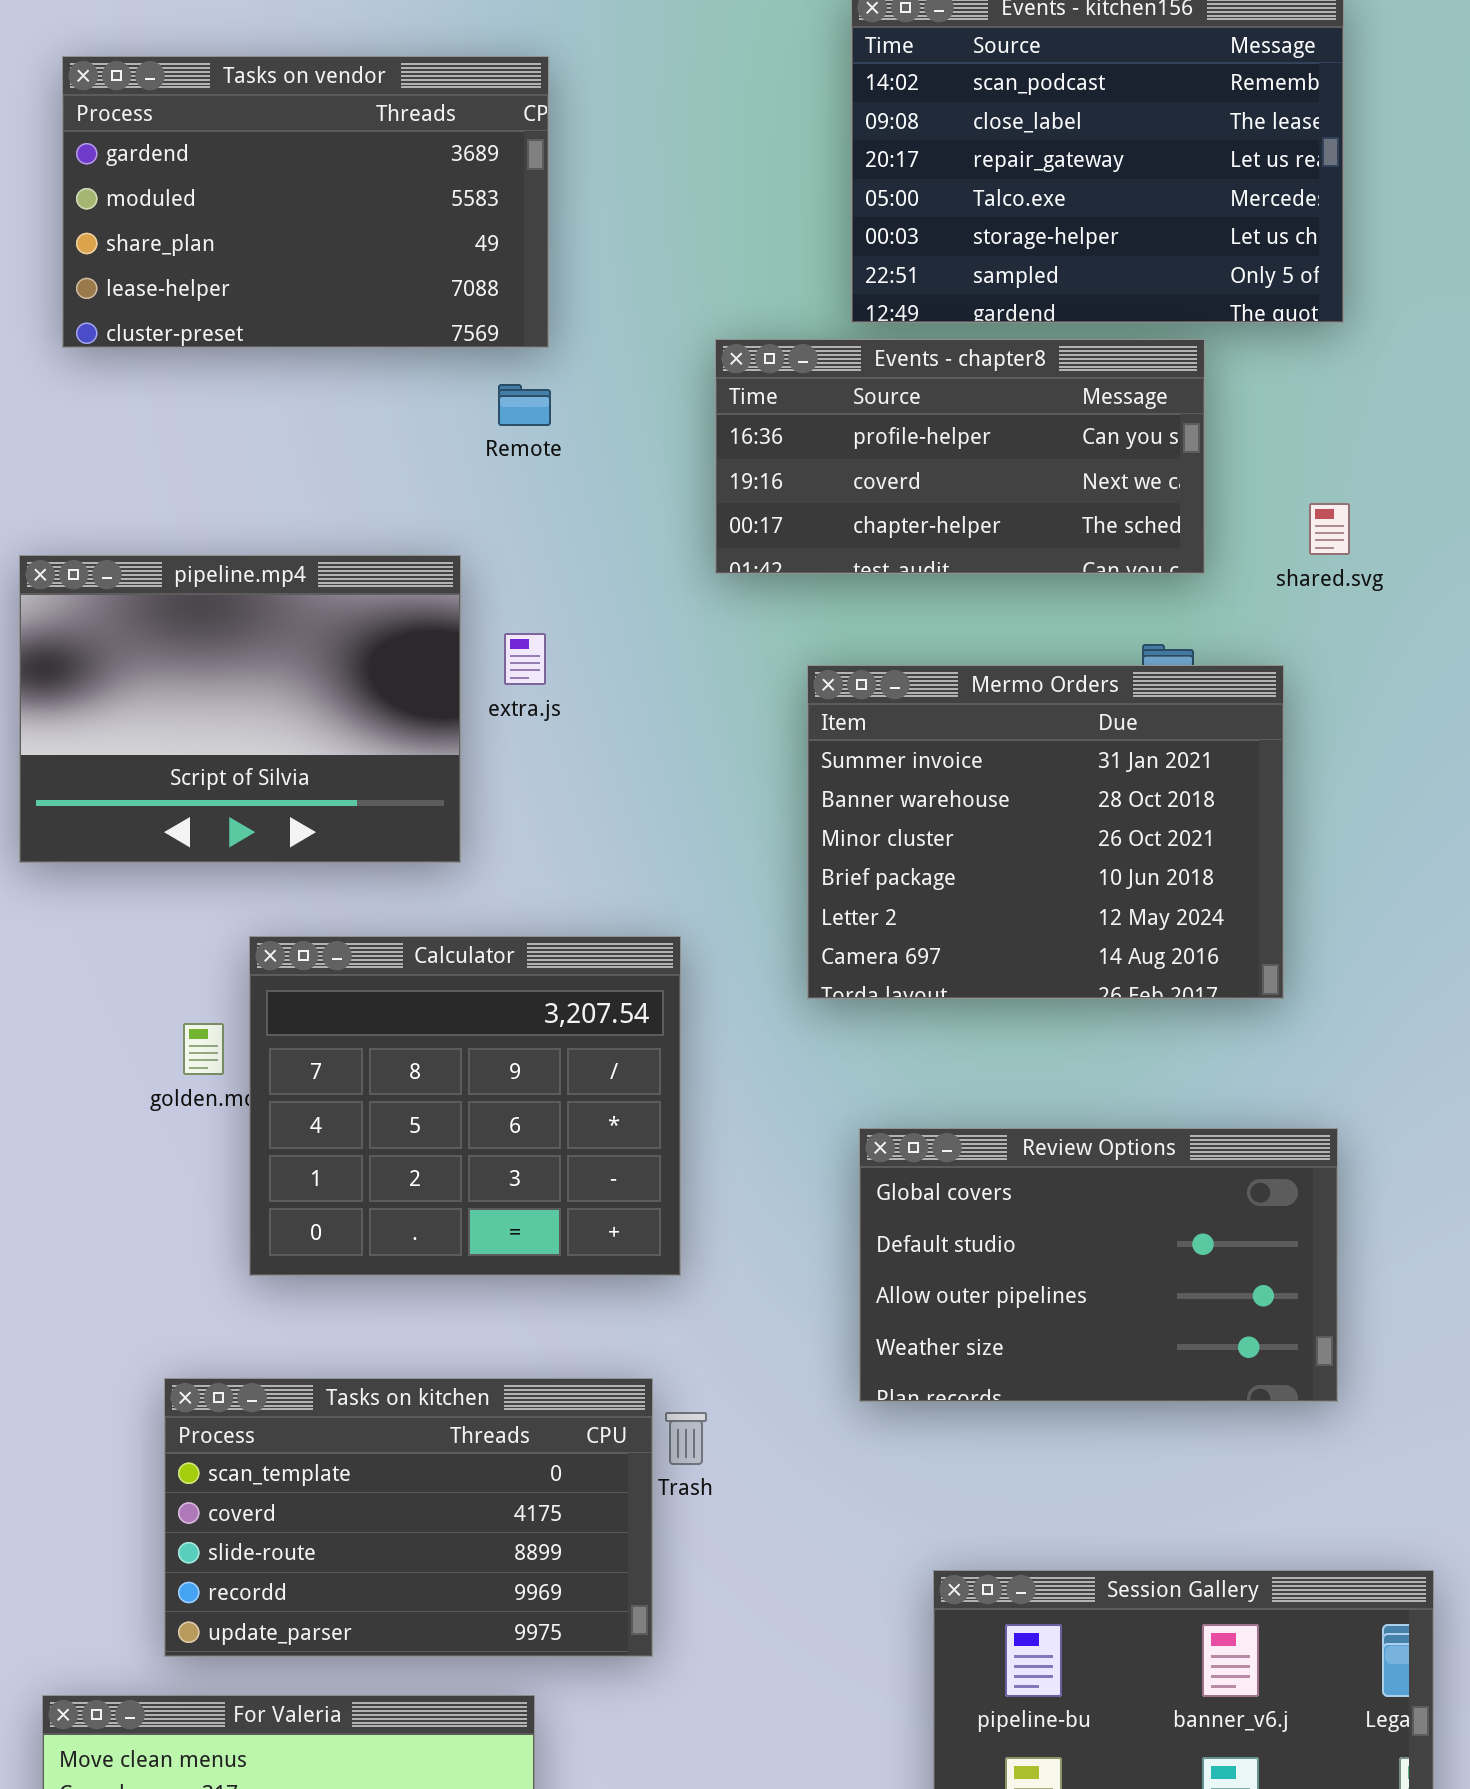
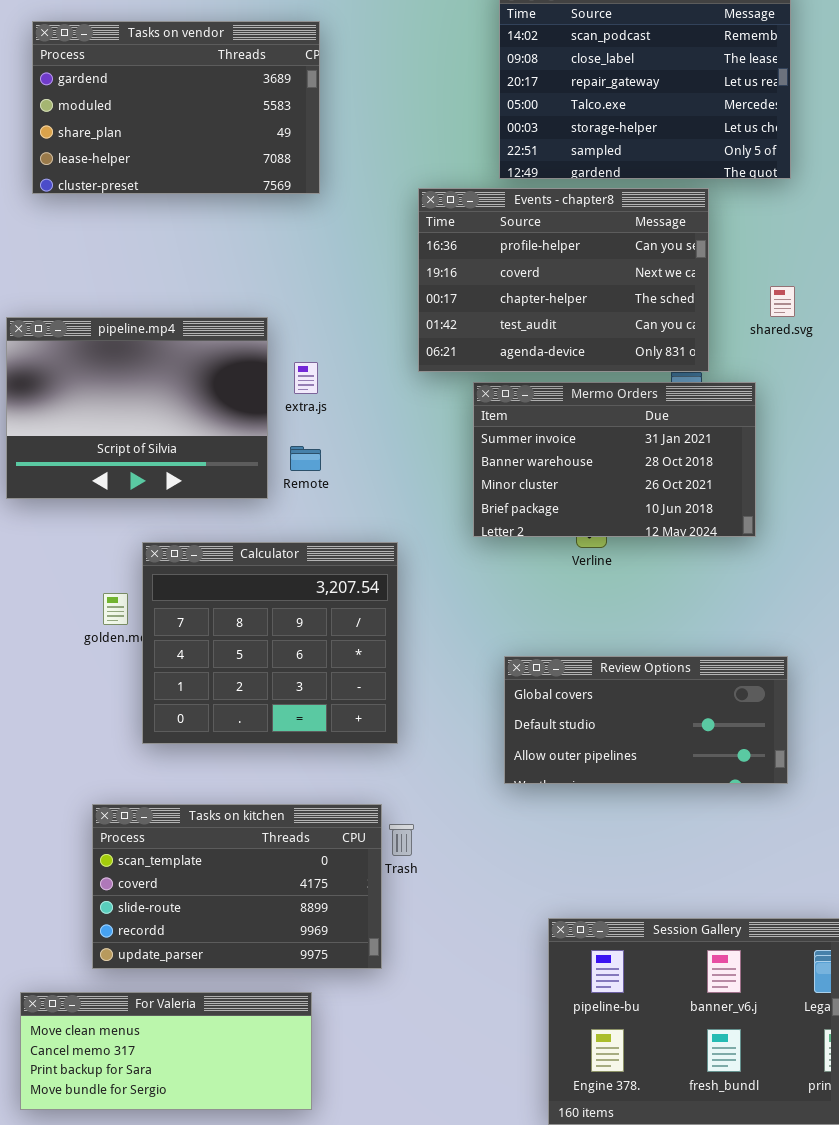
Events - chapter8: [715,339,1205,574] -> [418,188,709,372], resized
Remote: [498,384,551,426] -> [290,446,321,471], moved
Mermo Orders: [807,665,1284,999] -> [473,382,756,537], resized
Review Options: [859,1128,1338,1402] -> [504,656,788,784], resized

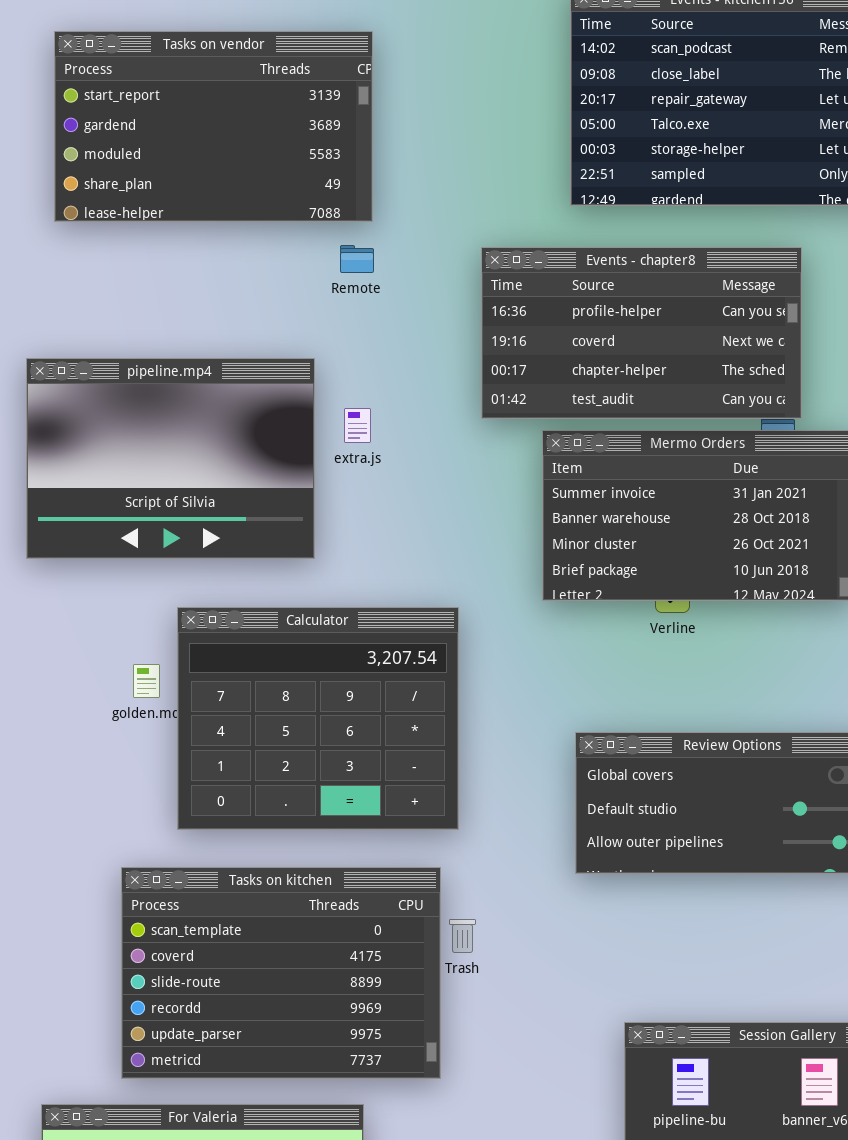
Tasks on vendor: [32,21,320,194] -> [54,31,373,222], scrolled up 1 row
Events - chapter8: [418,188,709,372] -> [481,247,802,419], resized
Remote: [290,446,321,471] -> [340,245,374,273], moved
Tasks on kitchen: [92,804,382,969] -> [121,867,441,1079], resized

